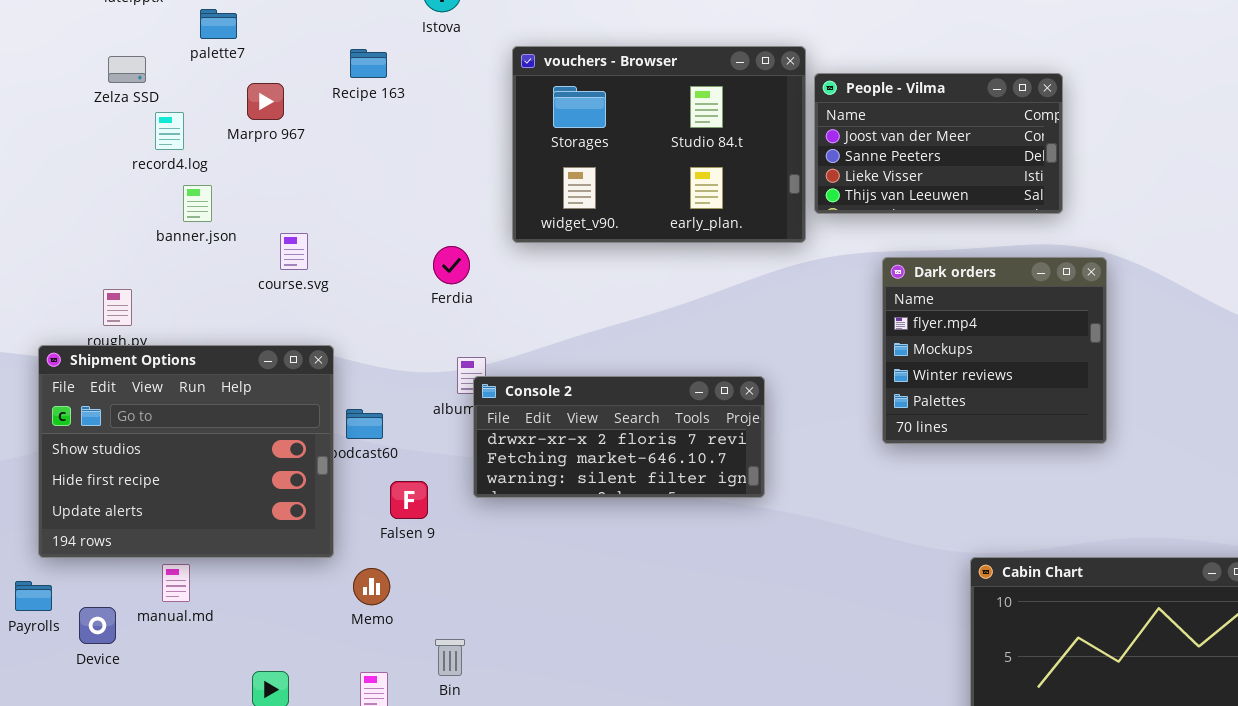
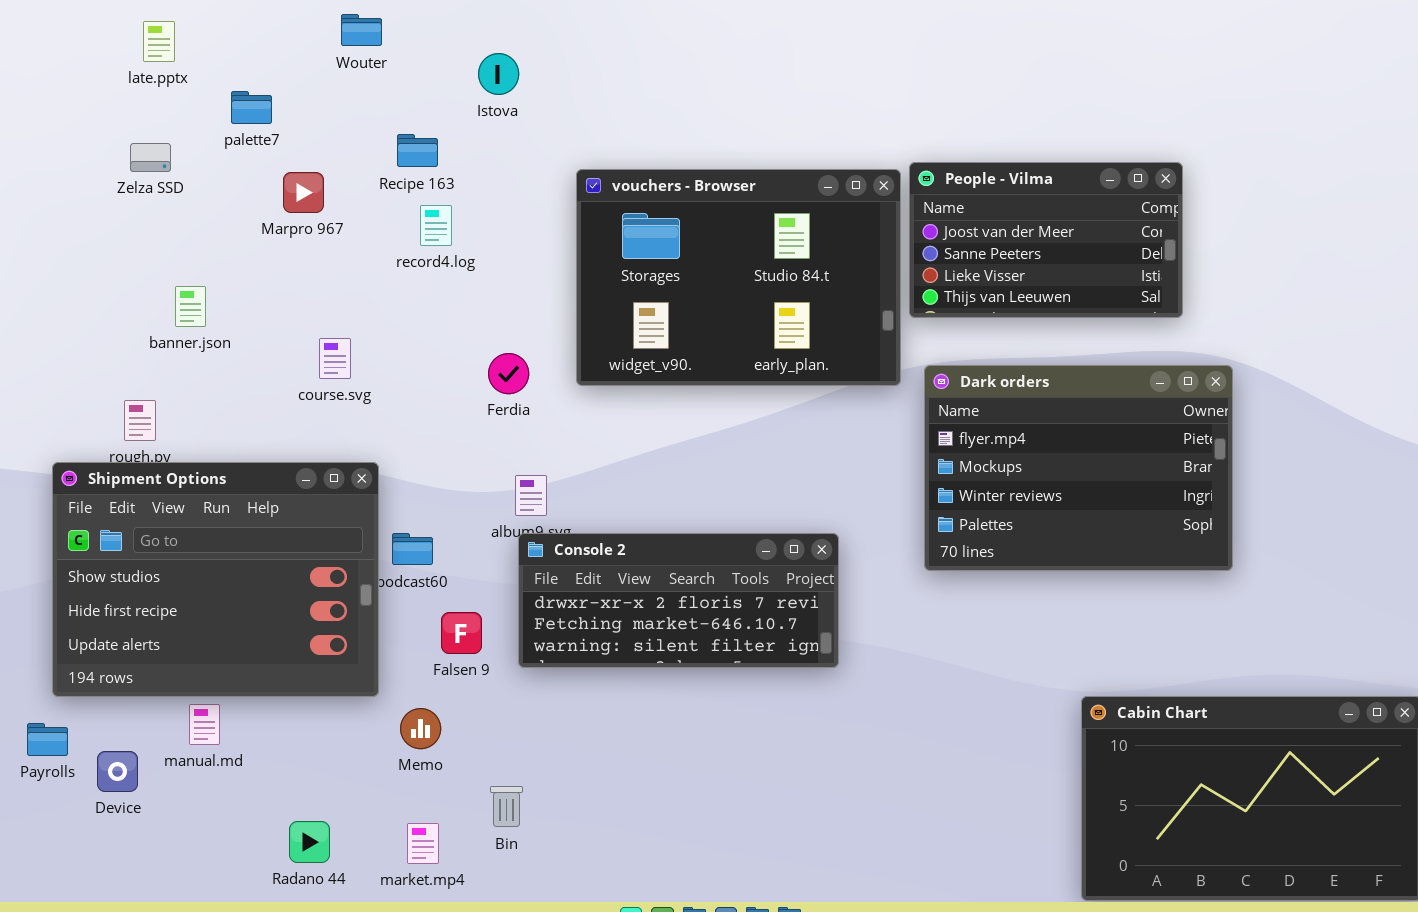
vouchers - Browser: [512,46,806,243] -> [576,169,901,386], moved
record4.log: [155,112,184,150] -> [420,205,452,246], moved
banner.json: [183,185,212,222] -> [175,286,206,327], moved
Dark orders: [882,257,1107,444] -> [924,365,1233,571], resized
Console 2: [473,376,765,498] -> [518,533,839,668], moved

